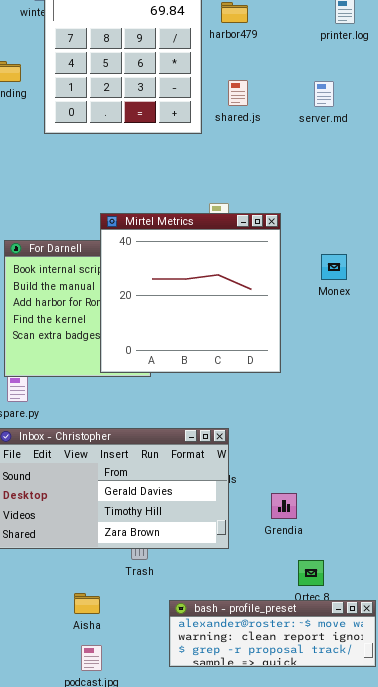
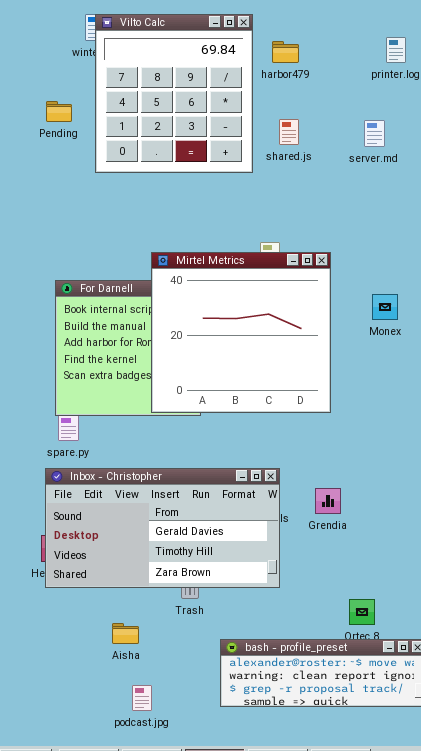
Grendia: [271,493,297,519] -> [315,488,341,514], moved
Aisha: [74,593,100,614] -> [112,623,139,644], moved

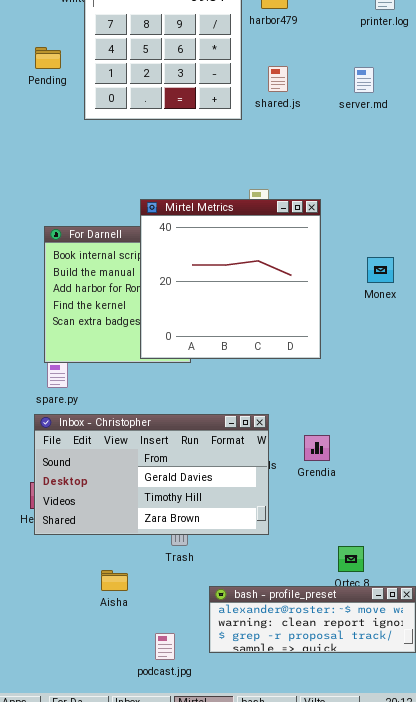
Monex: [372,294,398,320] -> [367,257,394,283], moved
podcast.jpg: [132,685,152,711] -> [155,633,175,660], moved

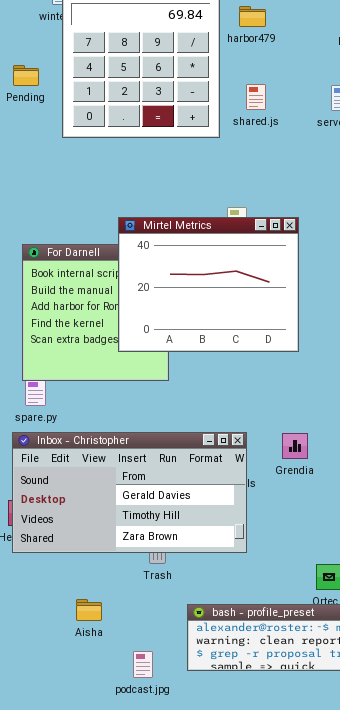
Mirtel Metrics: [140,199,321,359] -> [118,217,299,352], resized
Grendia: [304,435,330,461] -> [282,433,308,459], moved
Aisha: [101,570,128,591] -> [76,599,102,621], moved

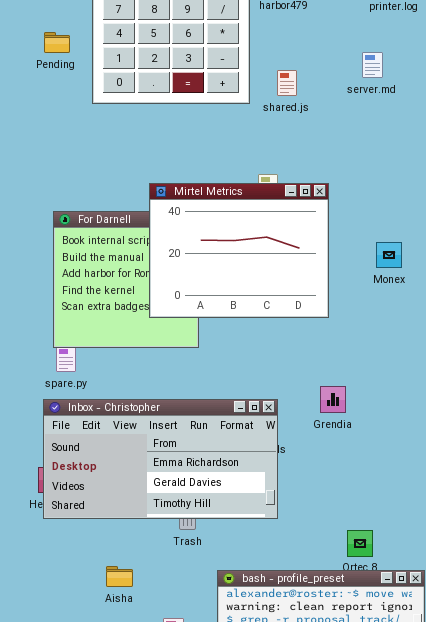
shared.js: [246,84,266,110] -> [277,70,297,96], moved
Inbox - Christopher: [12,432,247,553] -> [43,399,278,519], scrolled up 1 row
Grendia: [282,433,308,459] -> [320,386,346,413], moved

